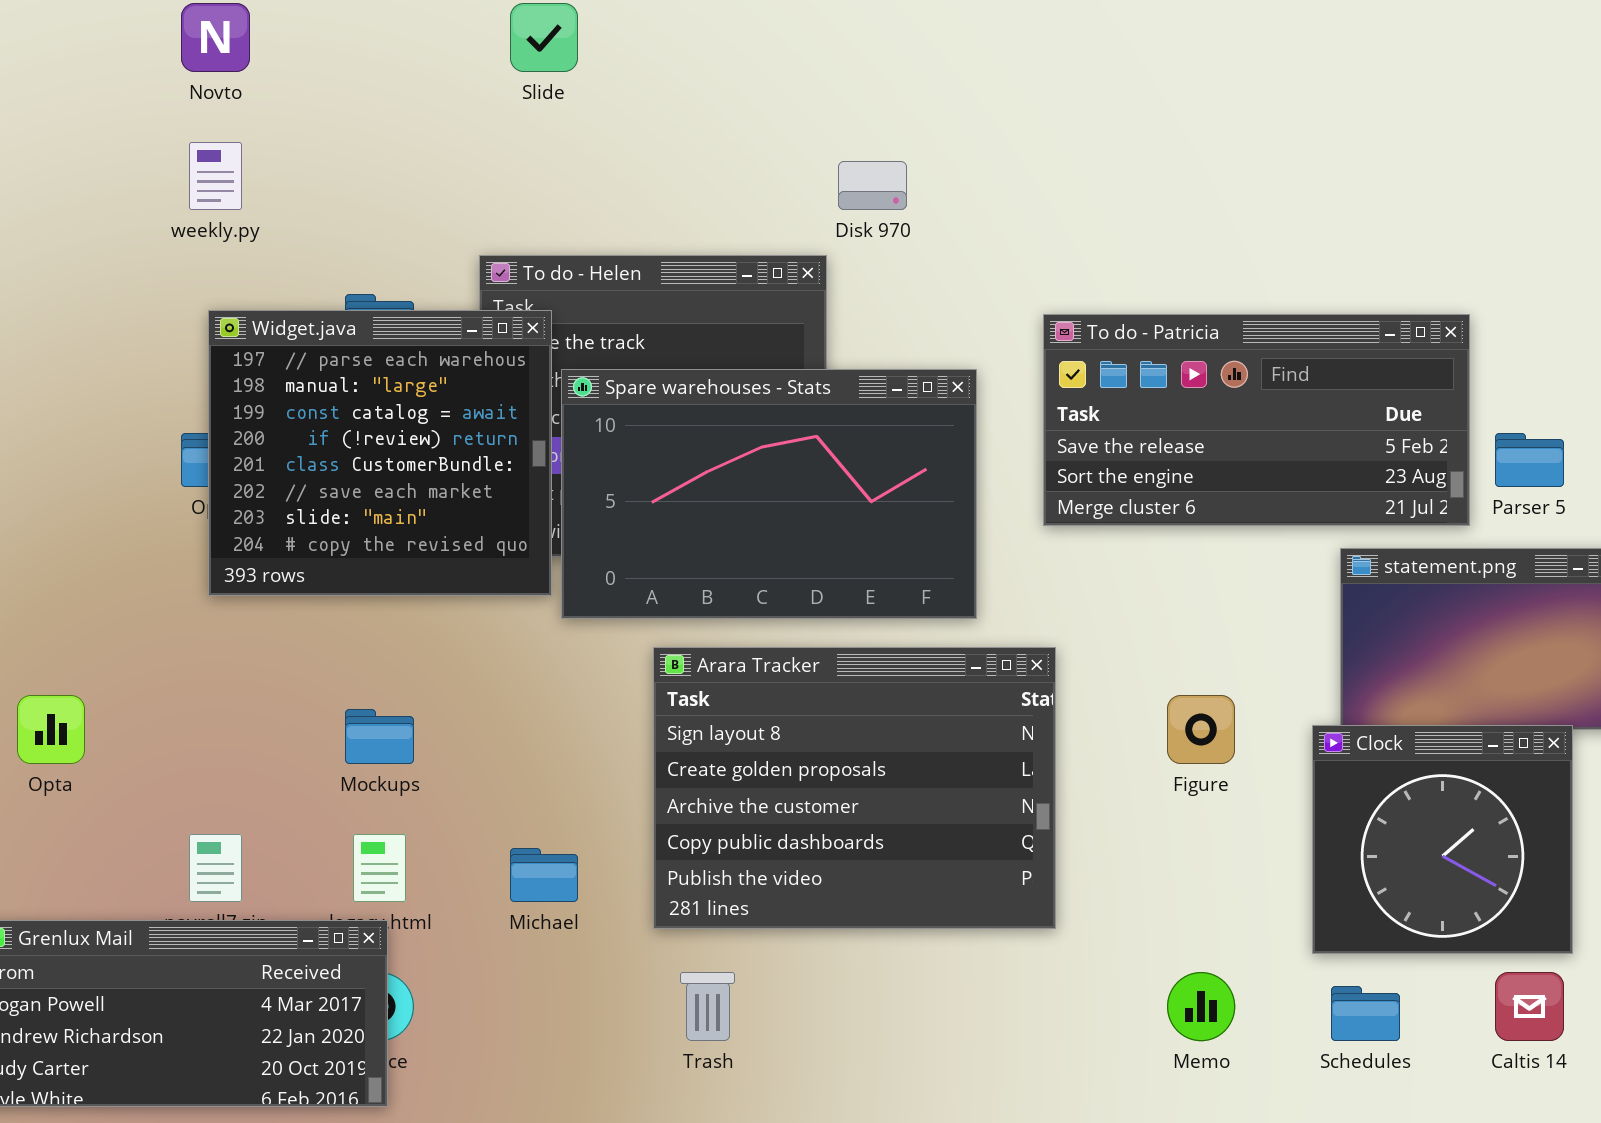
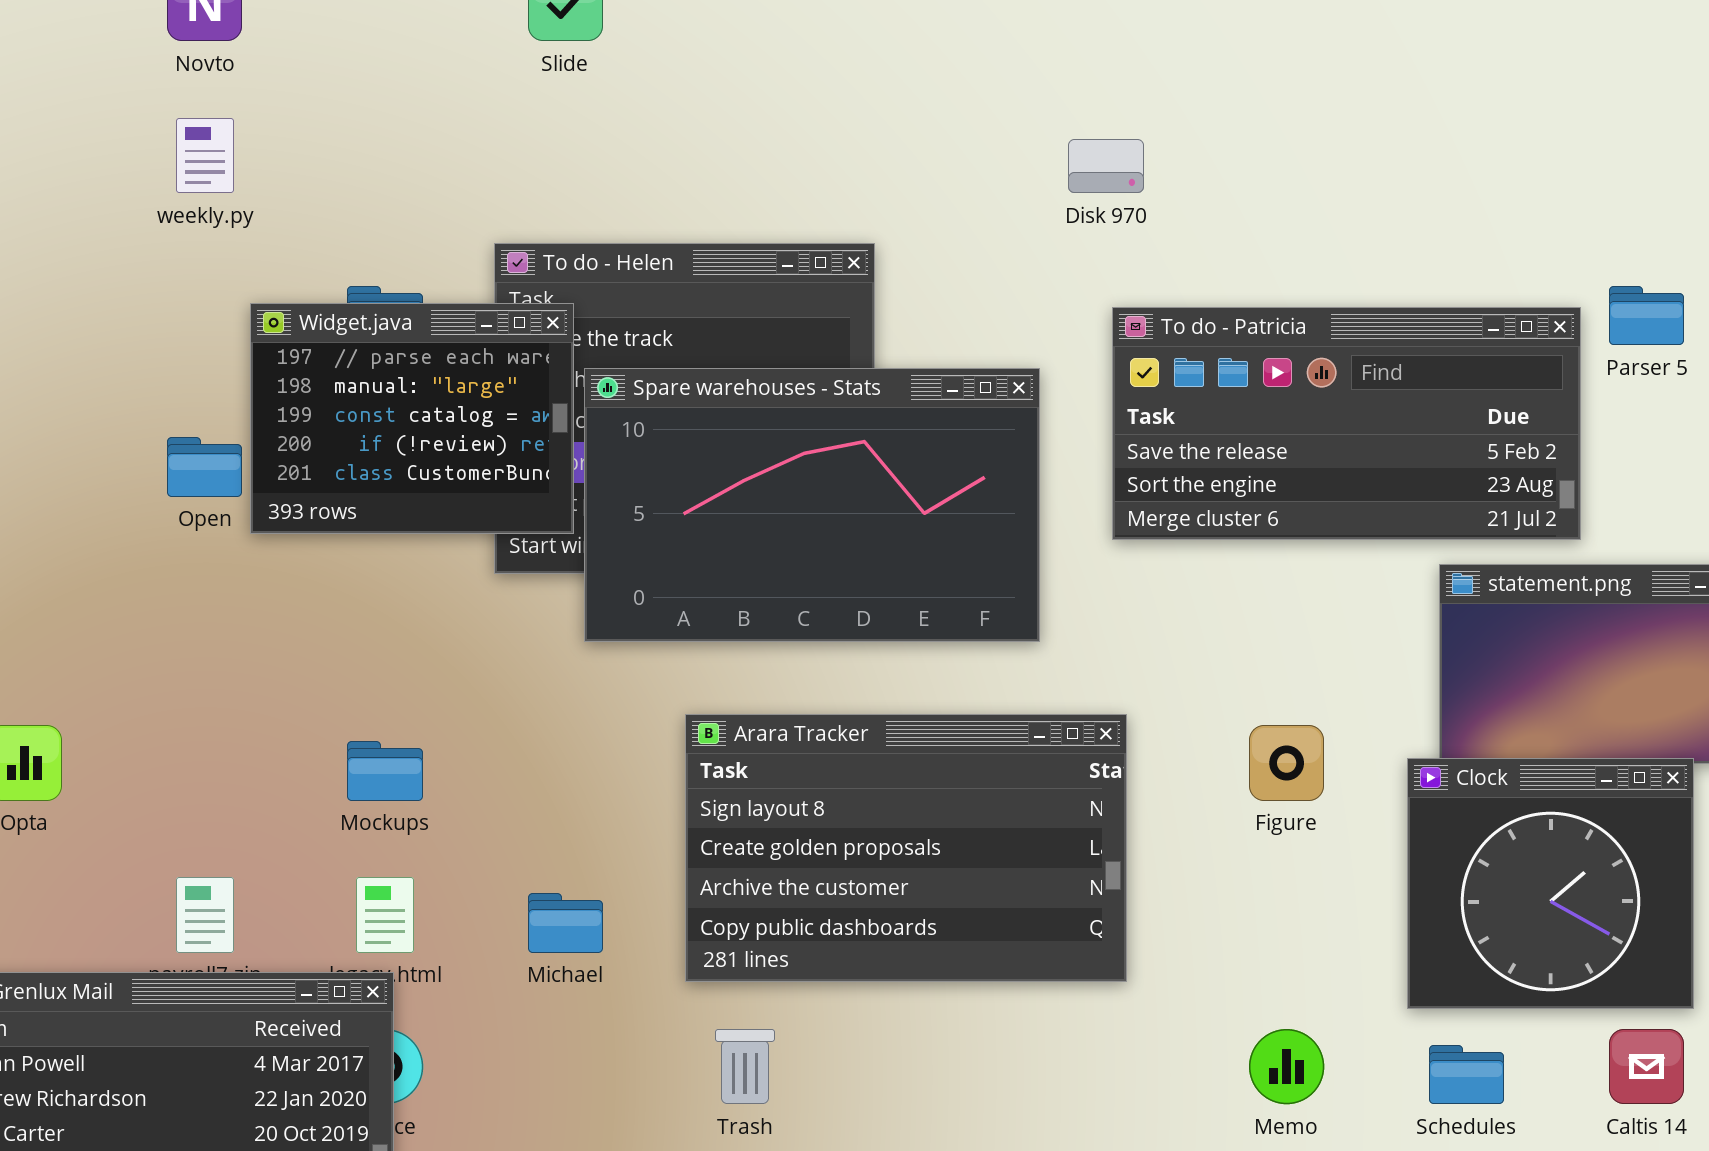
Disk 970: [838,161,907,210] -> [1068,139,1144,193], moved
Widget.java: [208,310,552,596] -> [250,303,574,534], resized
Parser 5: [1495,433,1564,487] -> [1609,286,1684,345], moved
Arara Tracker: [653,647,1056,929] -> [685,714,1127,982], resized

